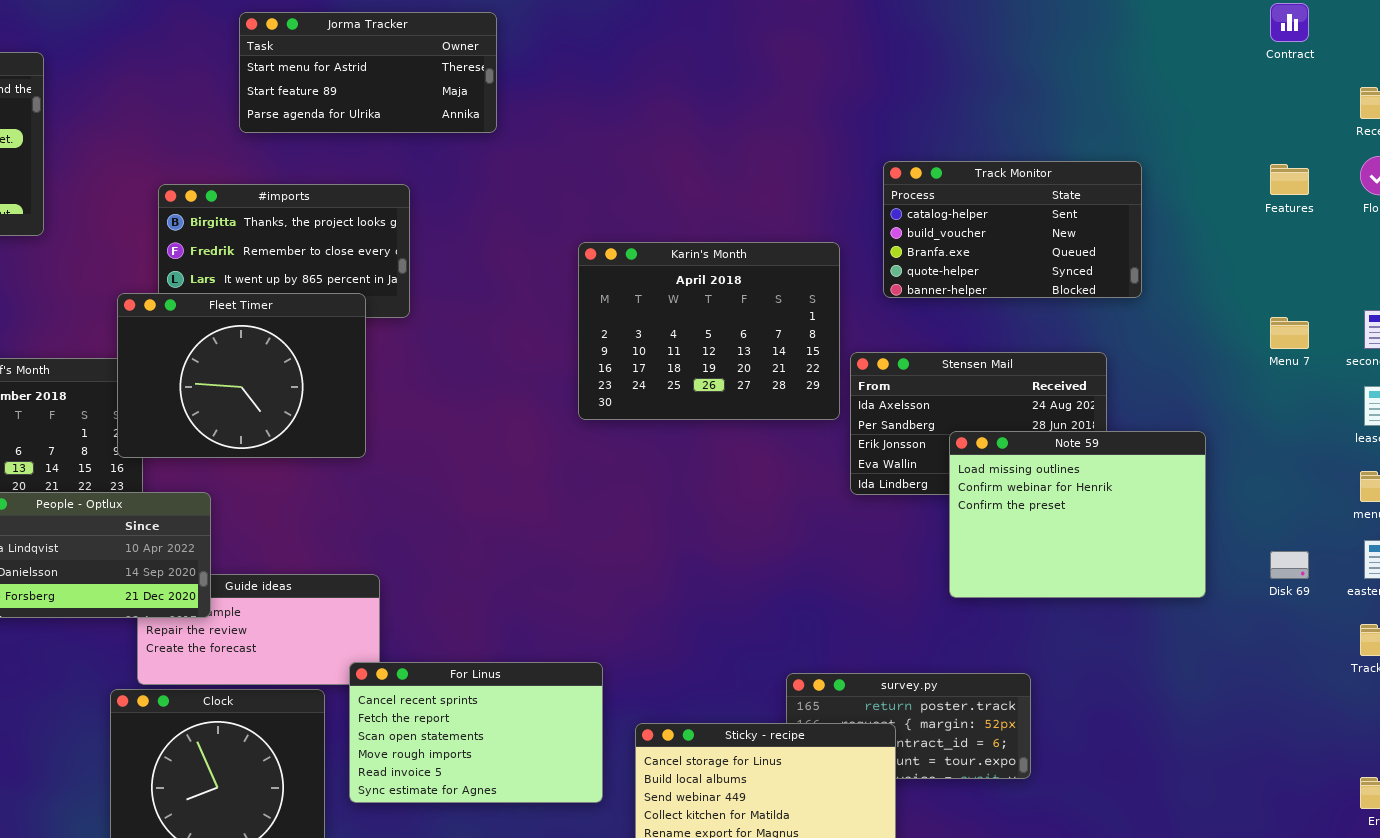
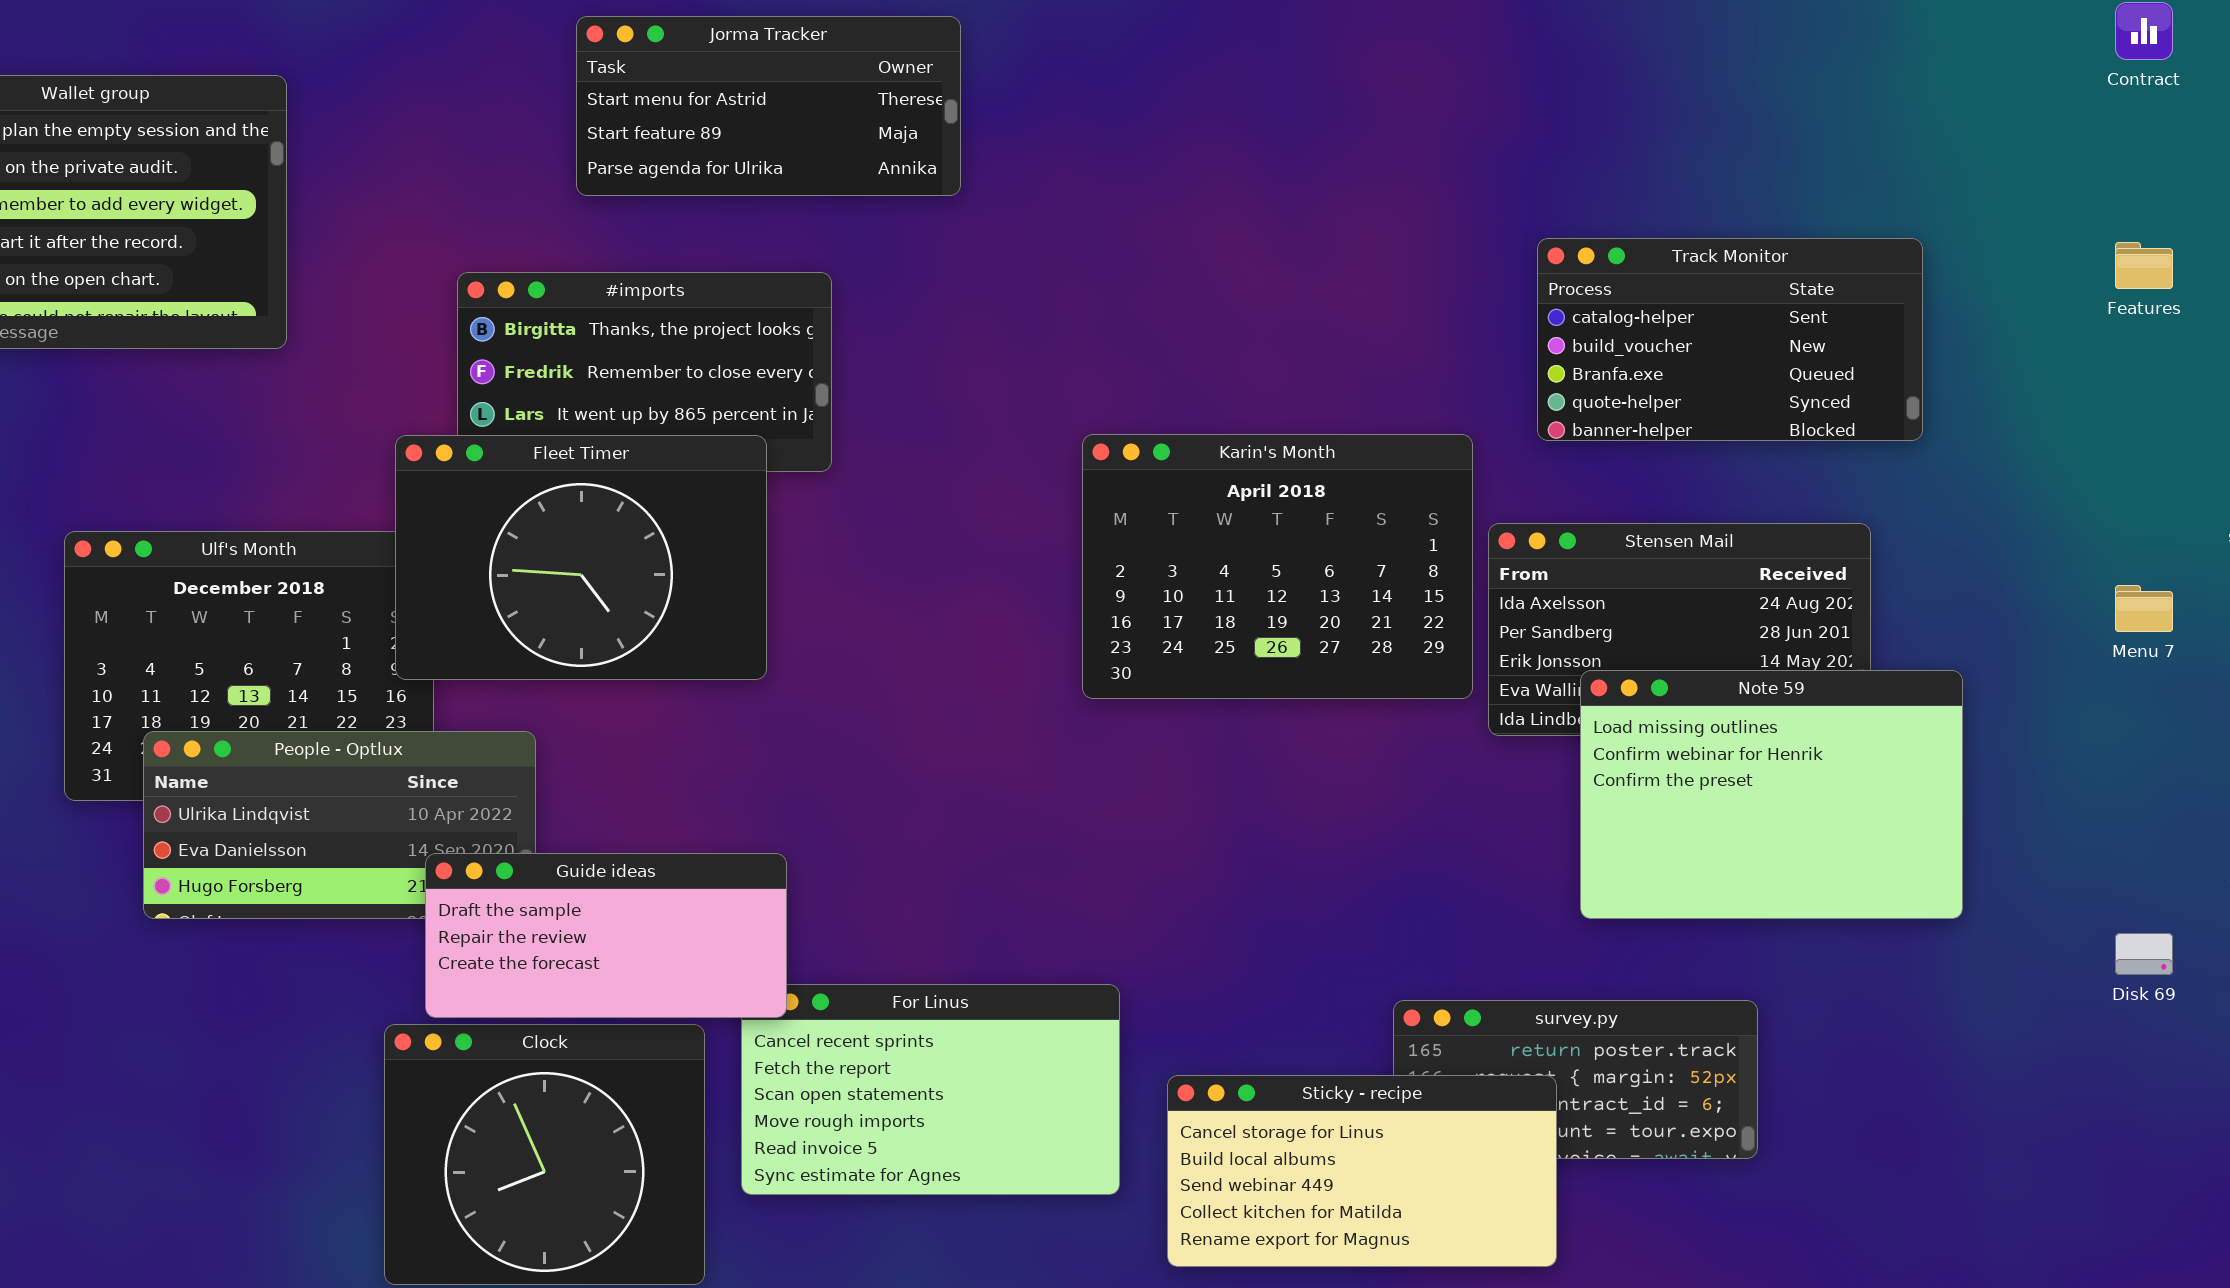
Karin's Month: [578,242,840,420] -> [1082,434,1473,699], moved
Menu 7: [1270,317,1309,349] -> [2115,585,2173,632], moved
Note 59: [949,431,1206,598] -> [1580,670,1963,919], moved
Disk 69: [1270,551,1309,579] -> [2115,933,2173,975], moved
Guide ideas: [137,574,380,685] -> [425,853,787,1018], raised

